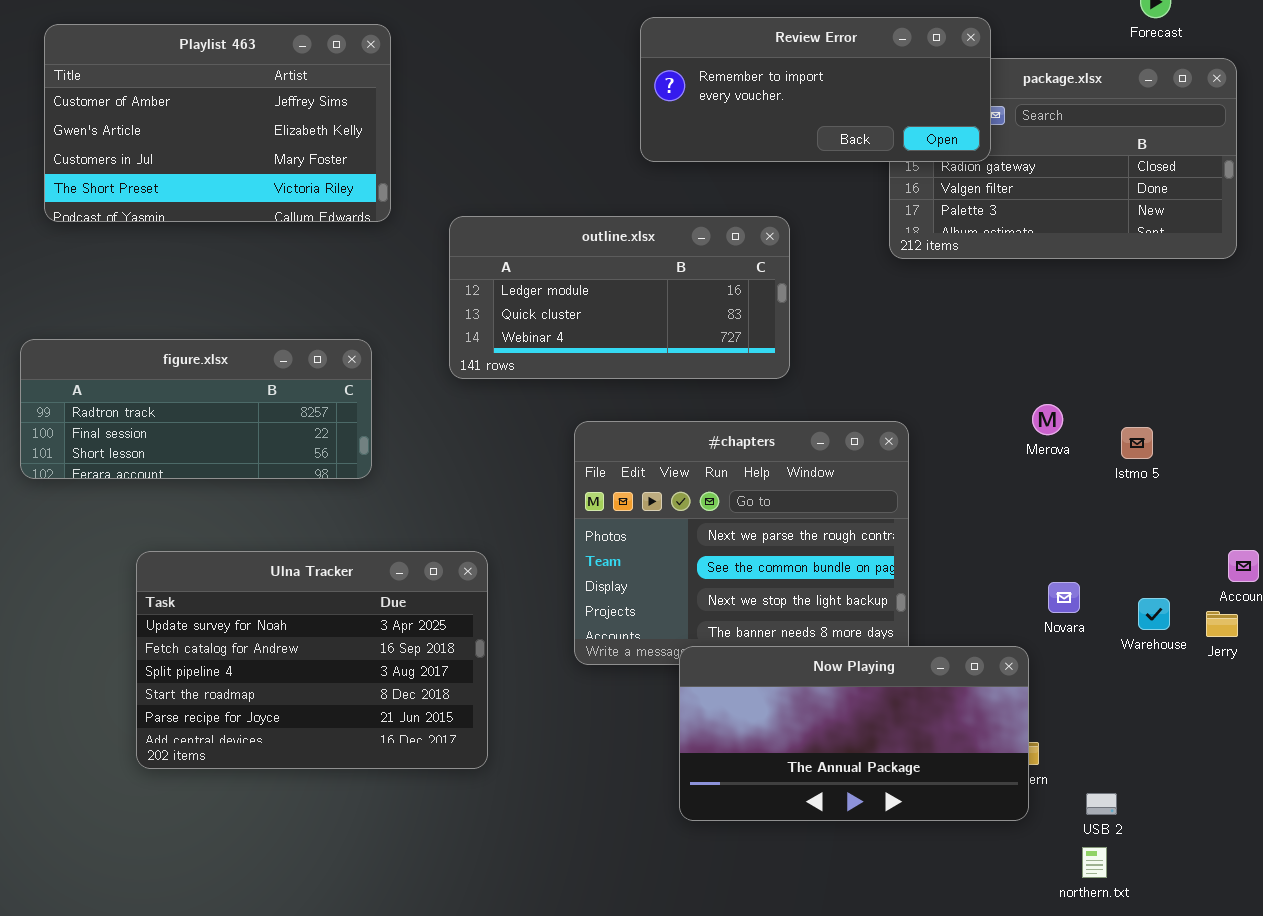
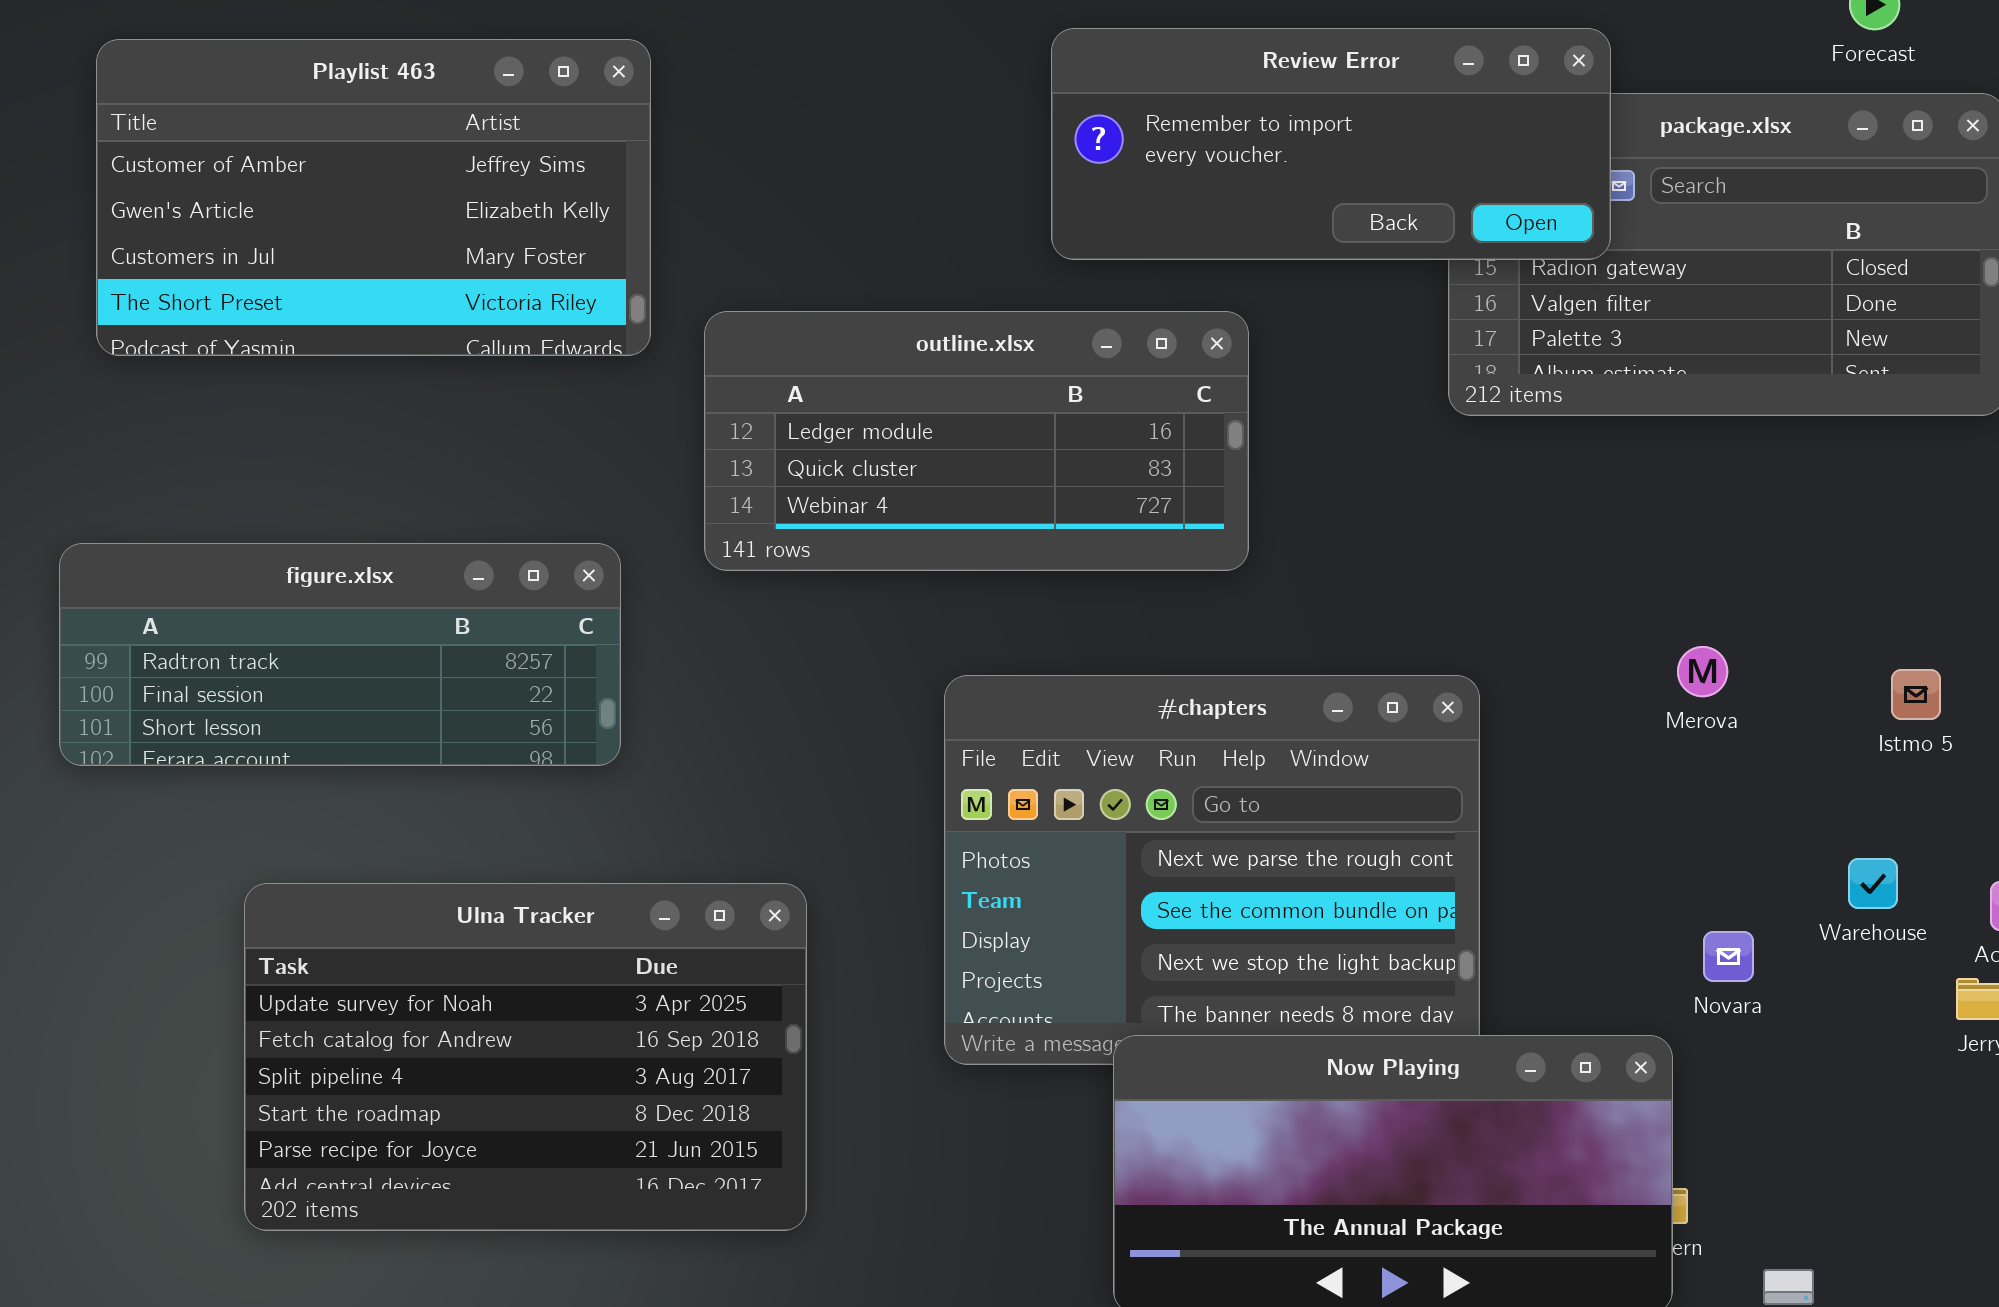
outline.xlsx: [449,216,790,379] -> [704,311,1249,571], moved
Istmo 5: [1121,427,1153,459] -> [1891,669,1941,720], moved
Warehouse: [1138,598,1170,630] -> [1848,858,1898,909], moved

